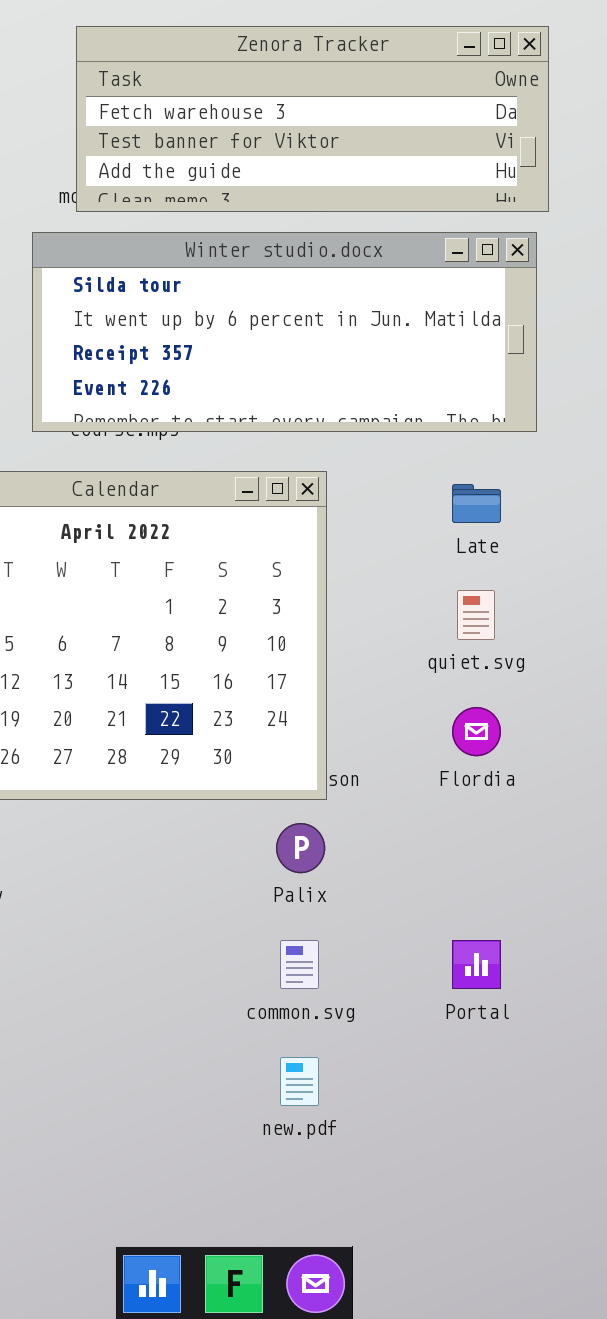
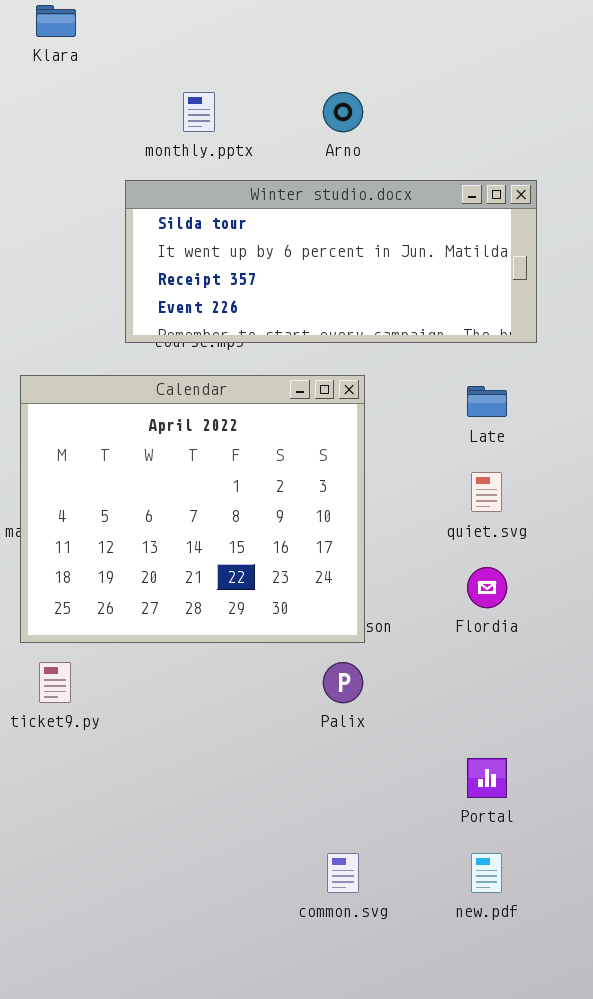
Zenora Tracker: [76,26,549,212] -> none, closed
common.svg: [280,940,319,989] -> [327,853,359,893], moved
new.pdf: [280,1057,319,1106] -> [471,853,502,893], moved

